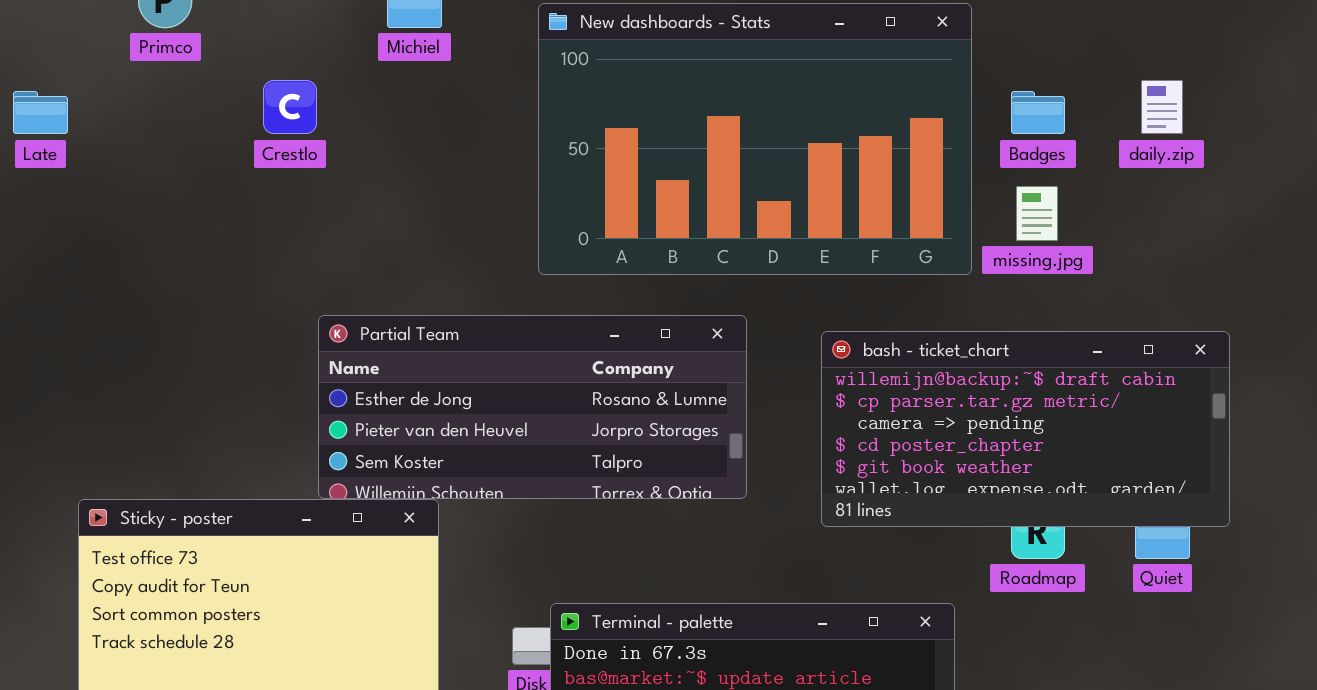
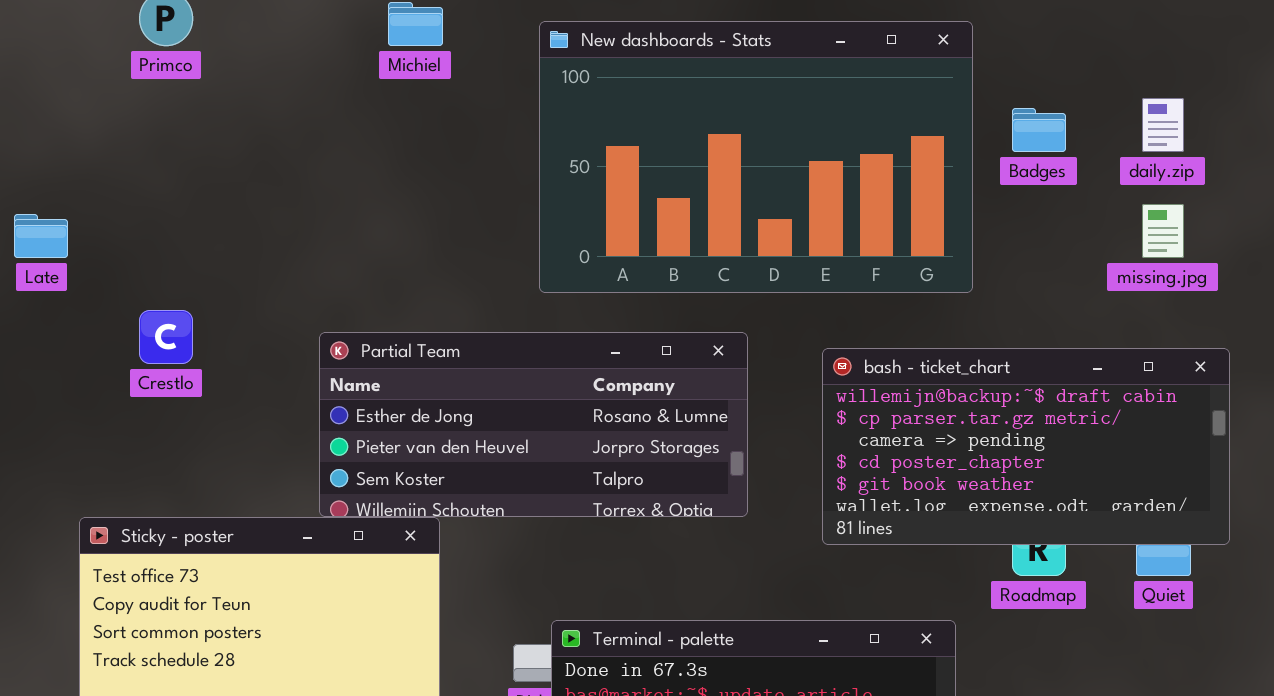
Crestlo: [263,80,317,134] -> [139,310,193,364], moved
Late: [13,91,68,134] -> [14,214,68,258], moved
missing.jpg: [1016,186,1058,241] -> [1142,204,1184,258], moved

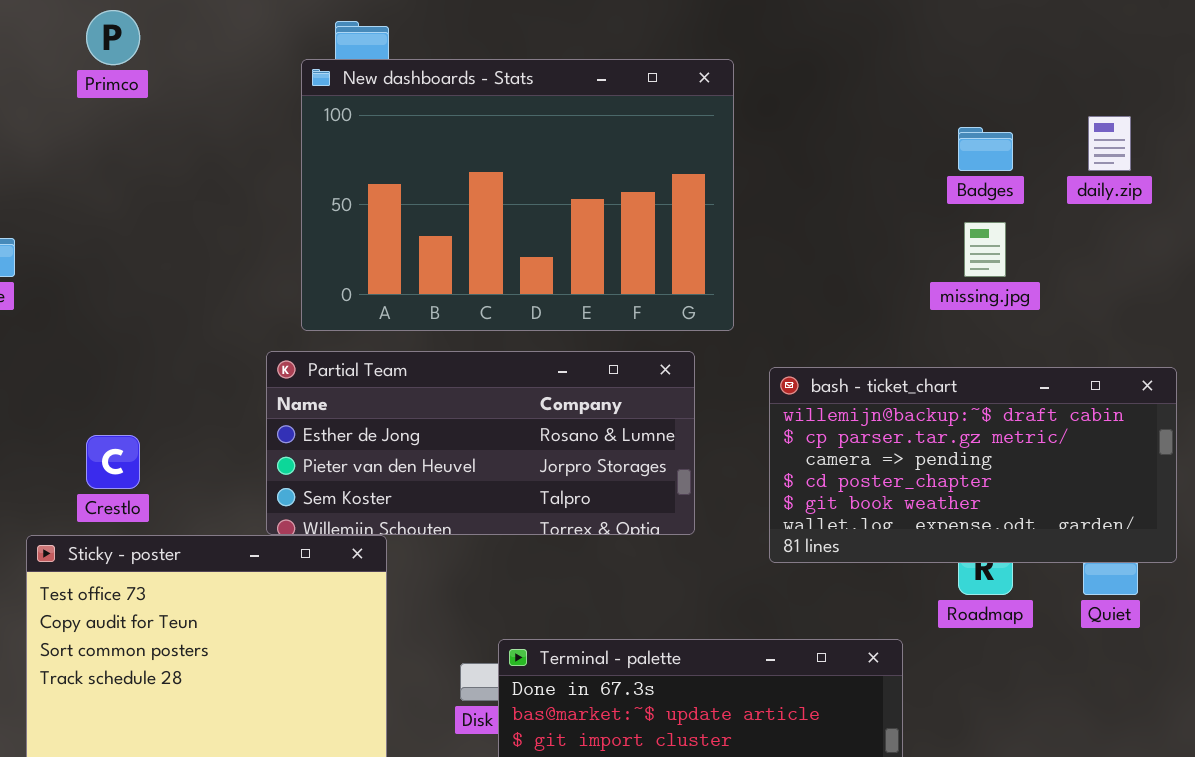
New dashboards - Stats: [539,21,973,293] -> [301,59,734,331], moved
missing.jpg: [1142,204,1184,258] -> [964,222,1006,277], moved
Crestlo: [139,310,193,364] -> [86,435,140,489], moved

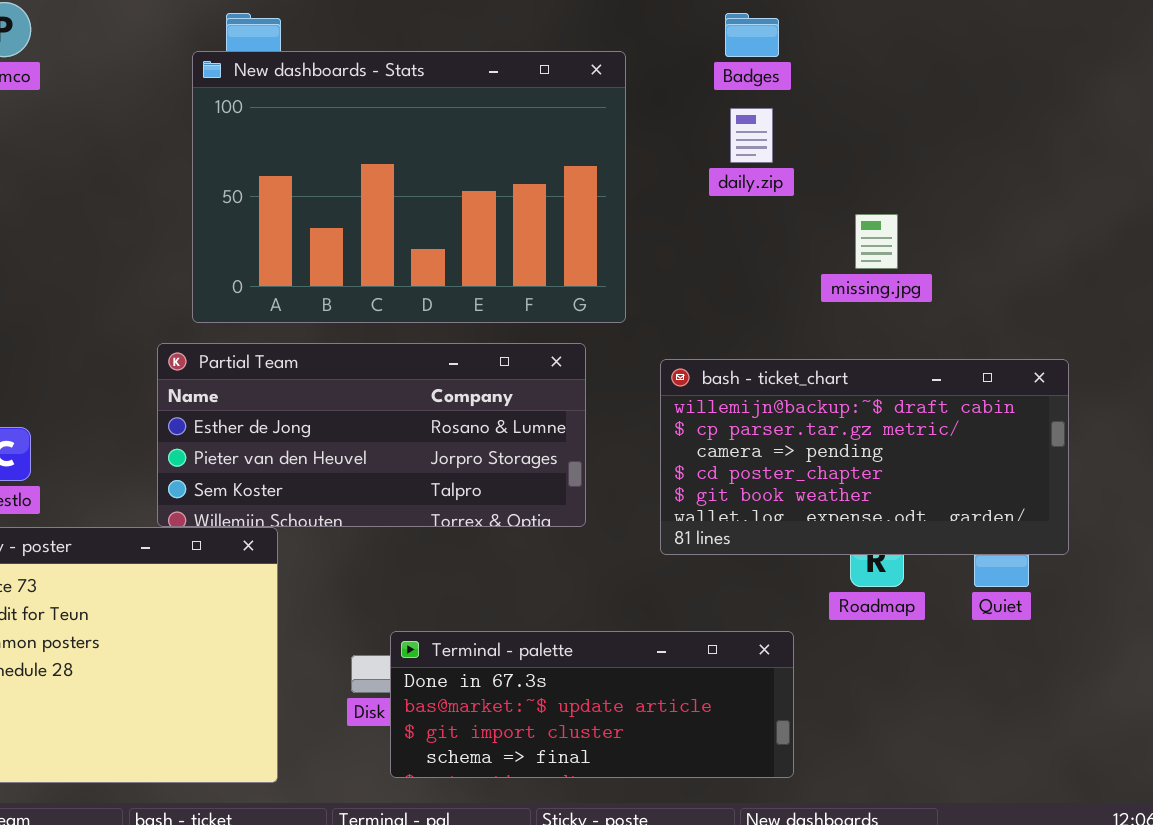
daily.zip: [1088,116,1131,171] -> [730,108,773,163], moved
Badges: [958,127,1013,171] -> [725,13,779,57], moved

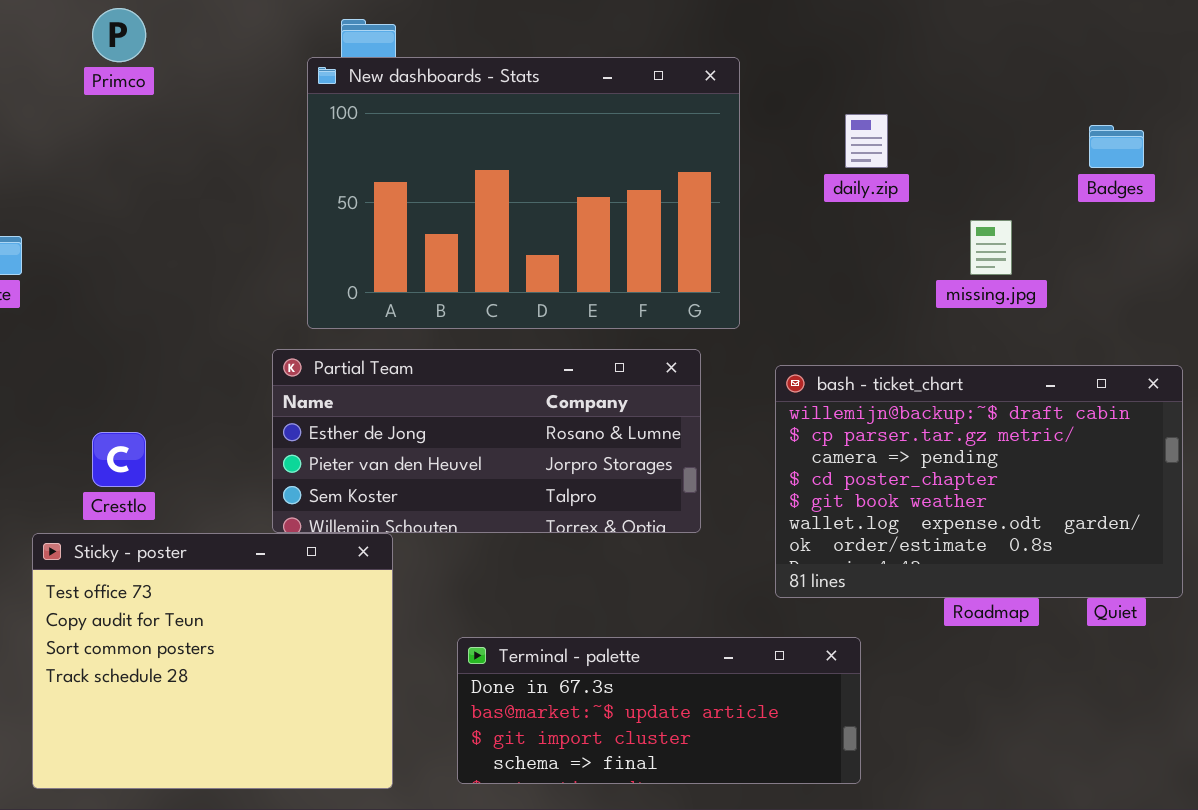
Badges: [725,13,779,57] -> [1089,125,1144,168], moved
bash - ticket_chart: [660,359,1069,555] -> [775,365,1183,598], resized
Terminal - palette: [390,631,794,778] -> [457,637,861,784], moved

